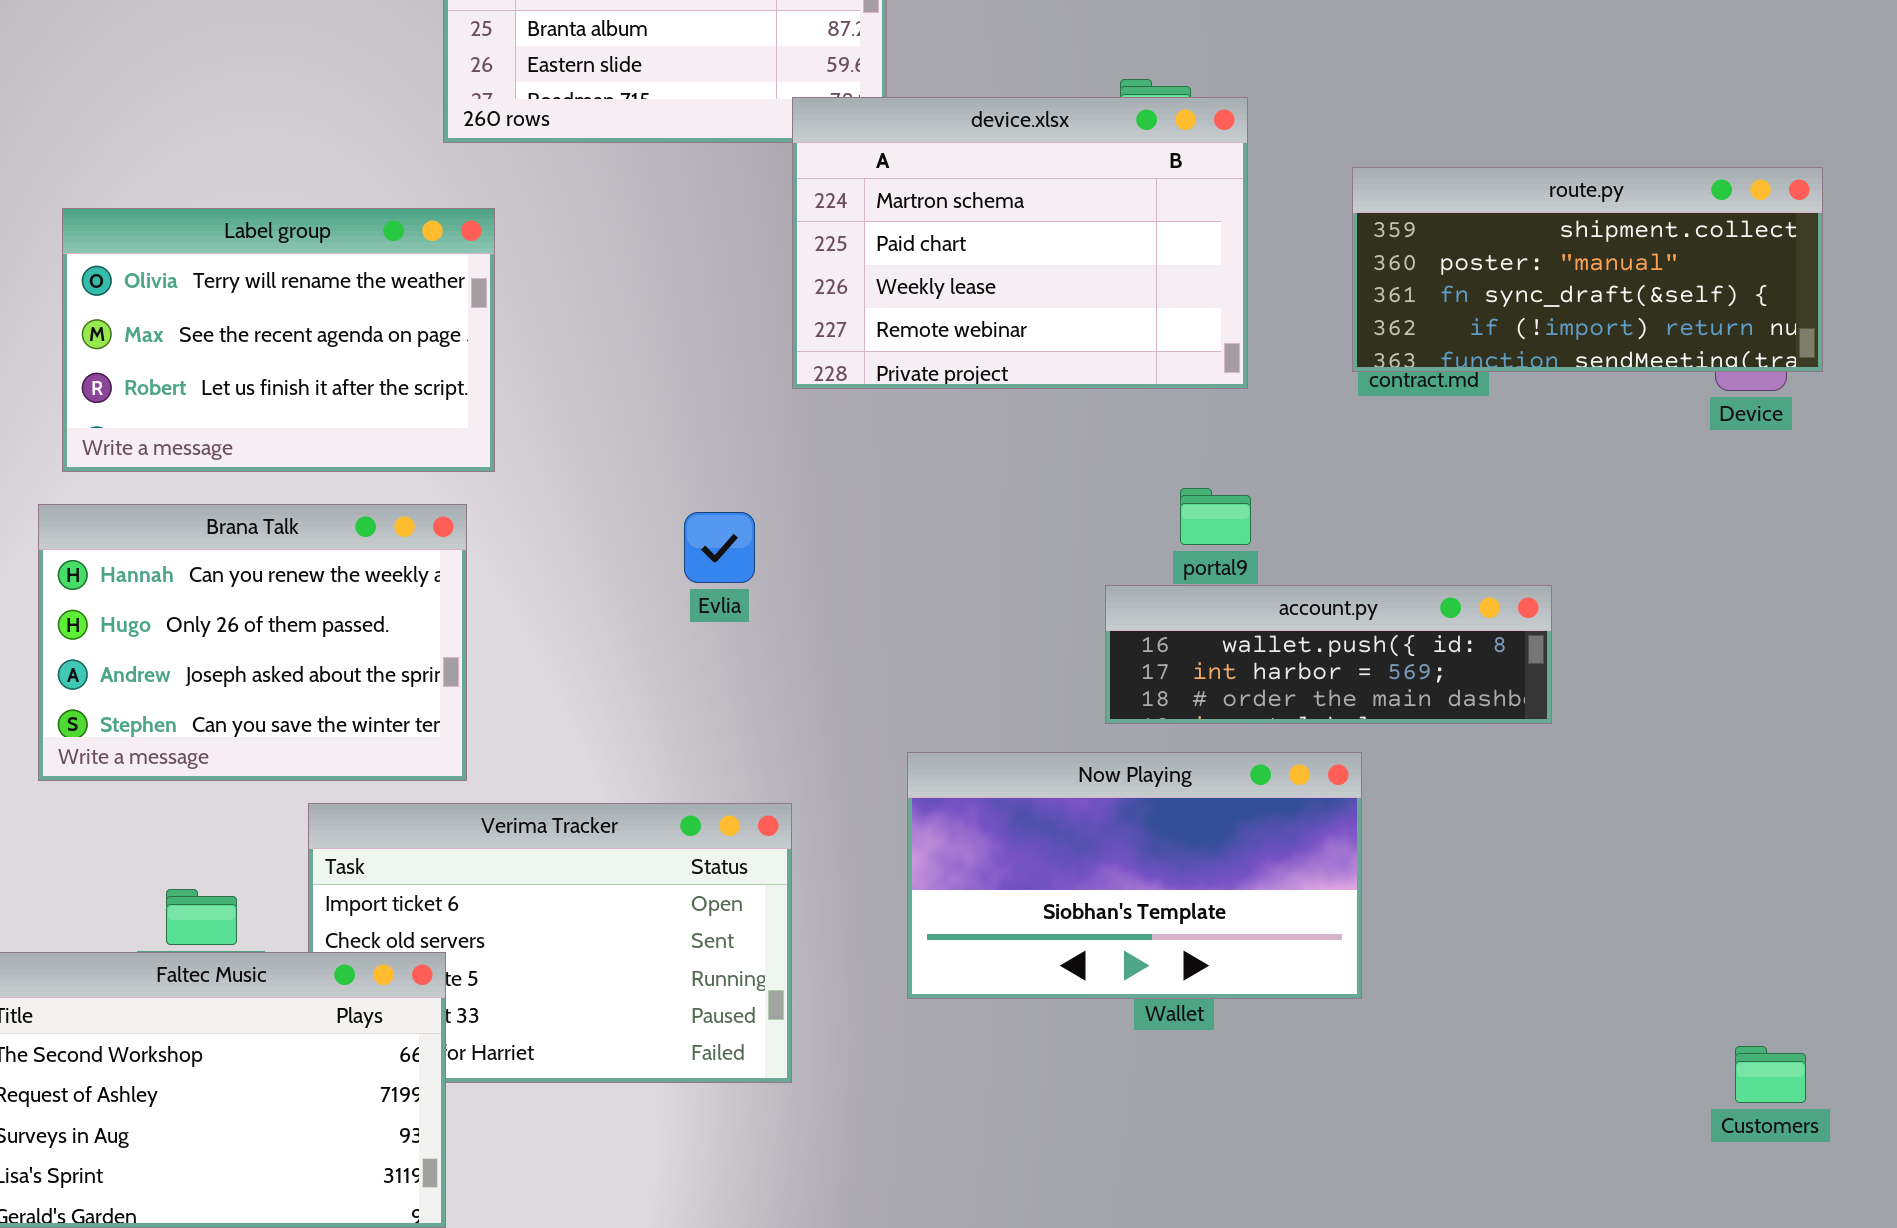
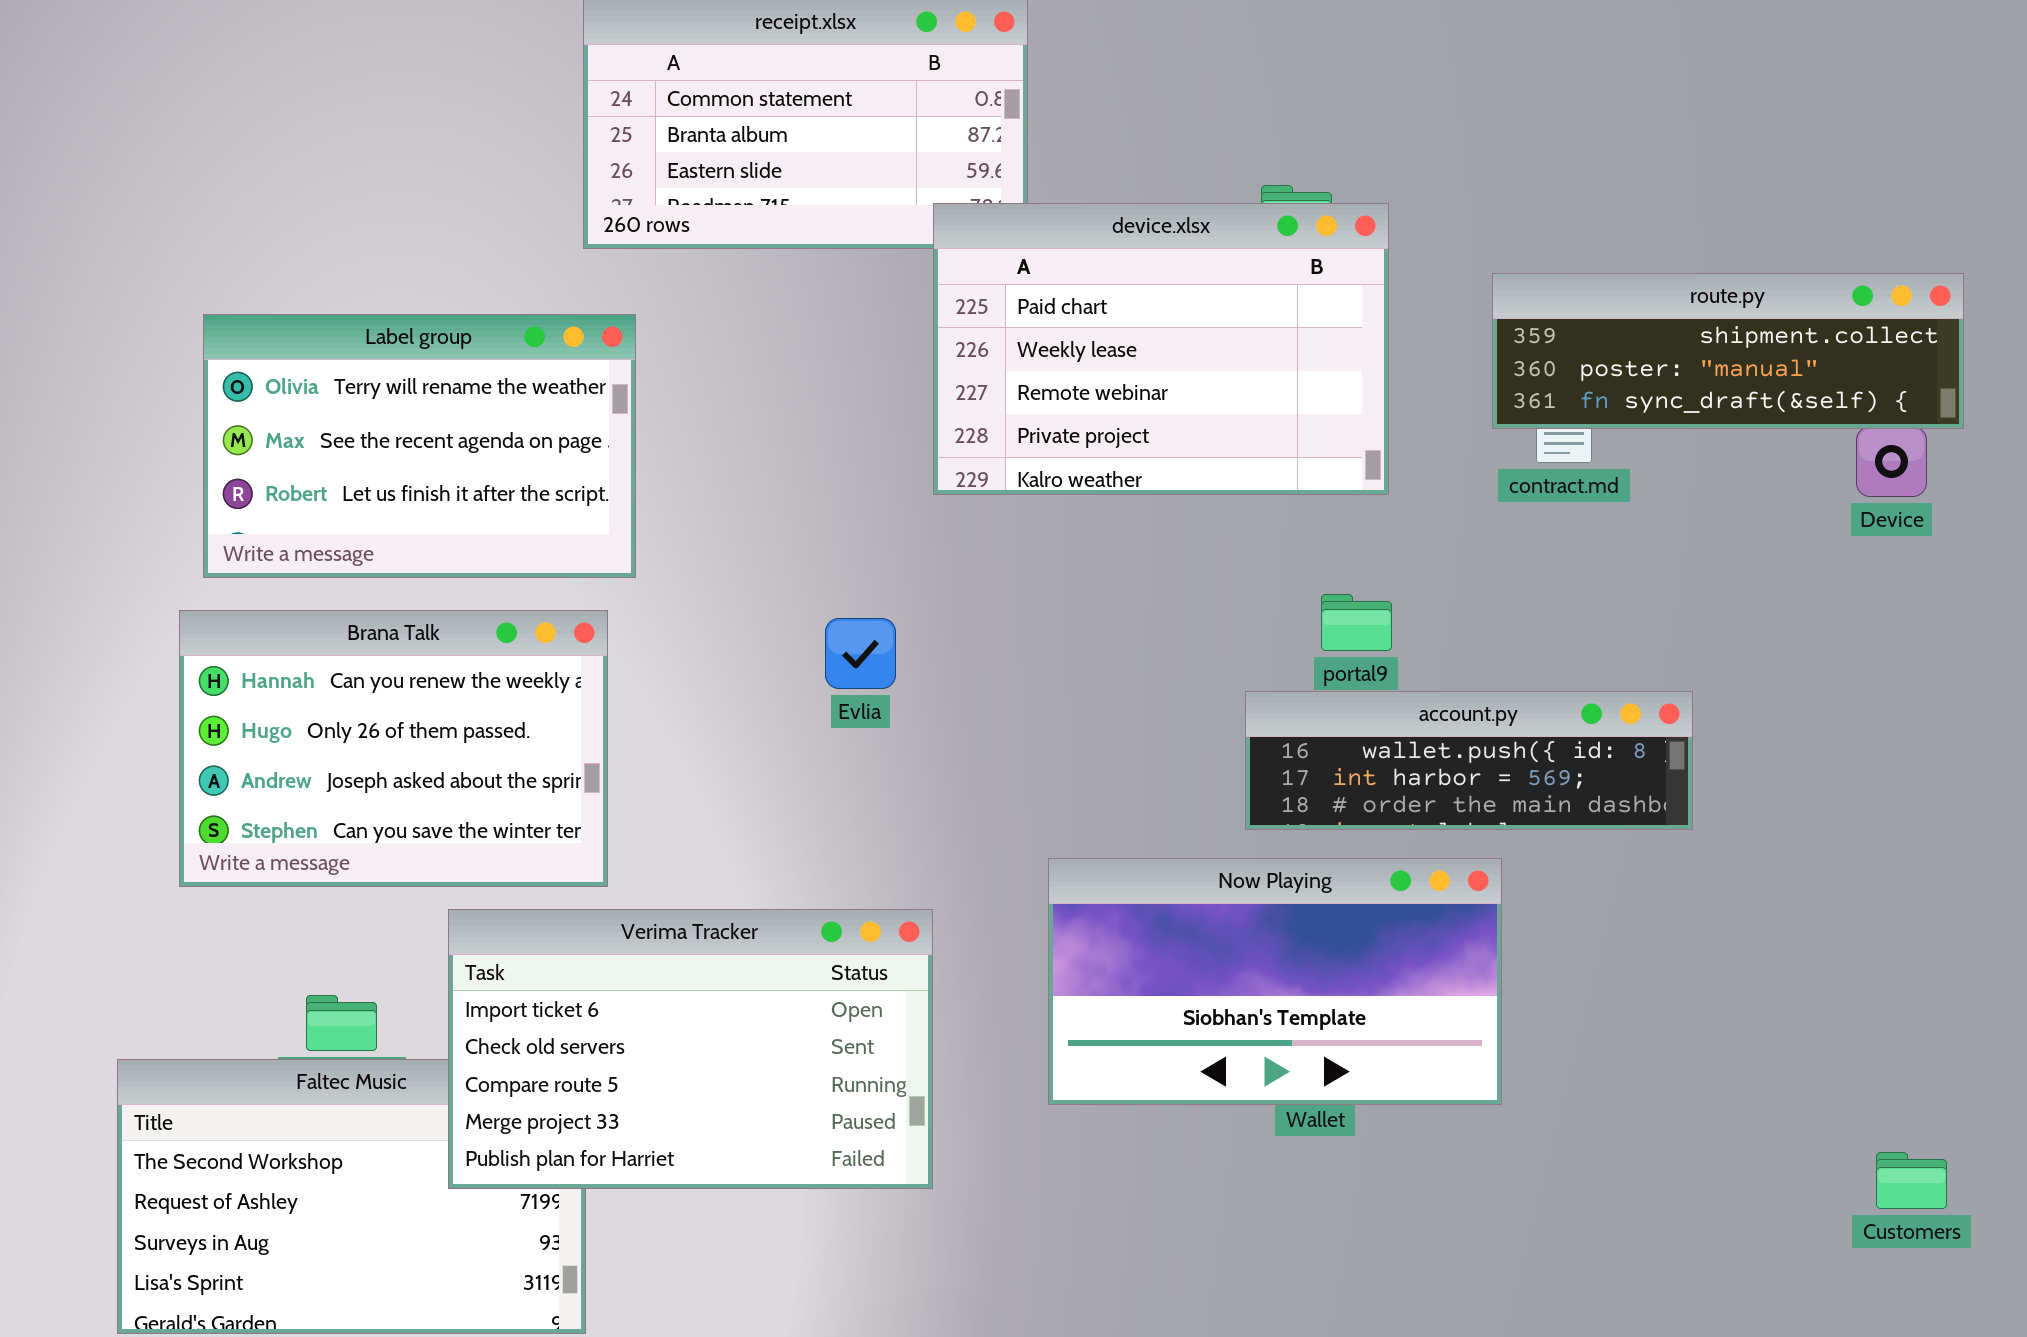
device.xlsx: [792,97,1248,389] -> [933,203,1389,495], scrolled down 1 row
route.py: [1352,167,1823,372] -> [1492,273,1964,429], resized
Verima Tracker: [308,803,792,1083] -> [448,909,933,1189], raised

